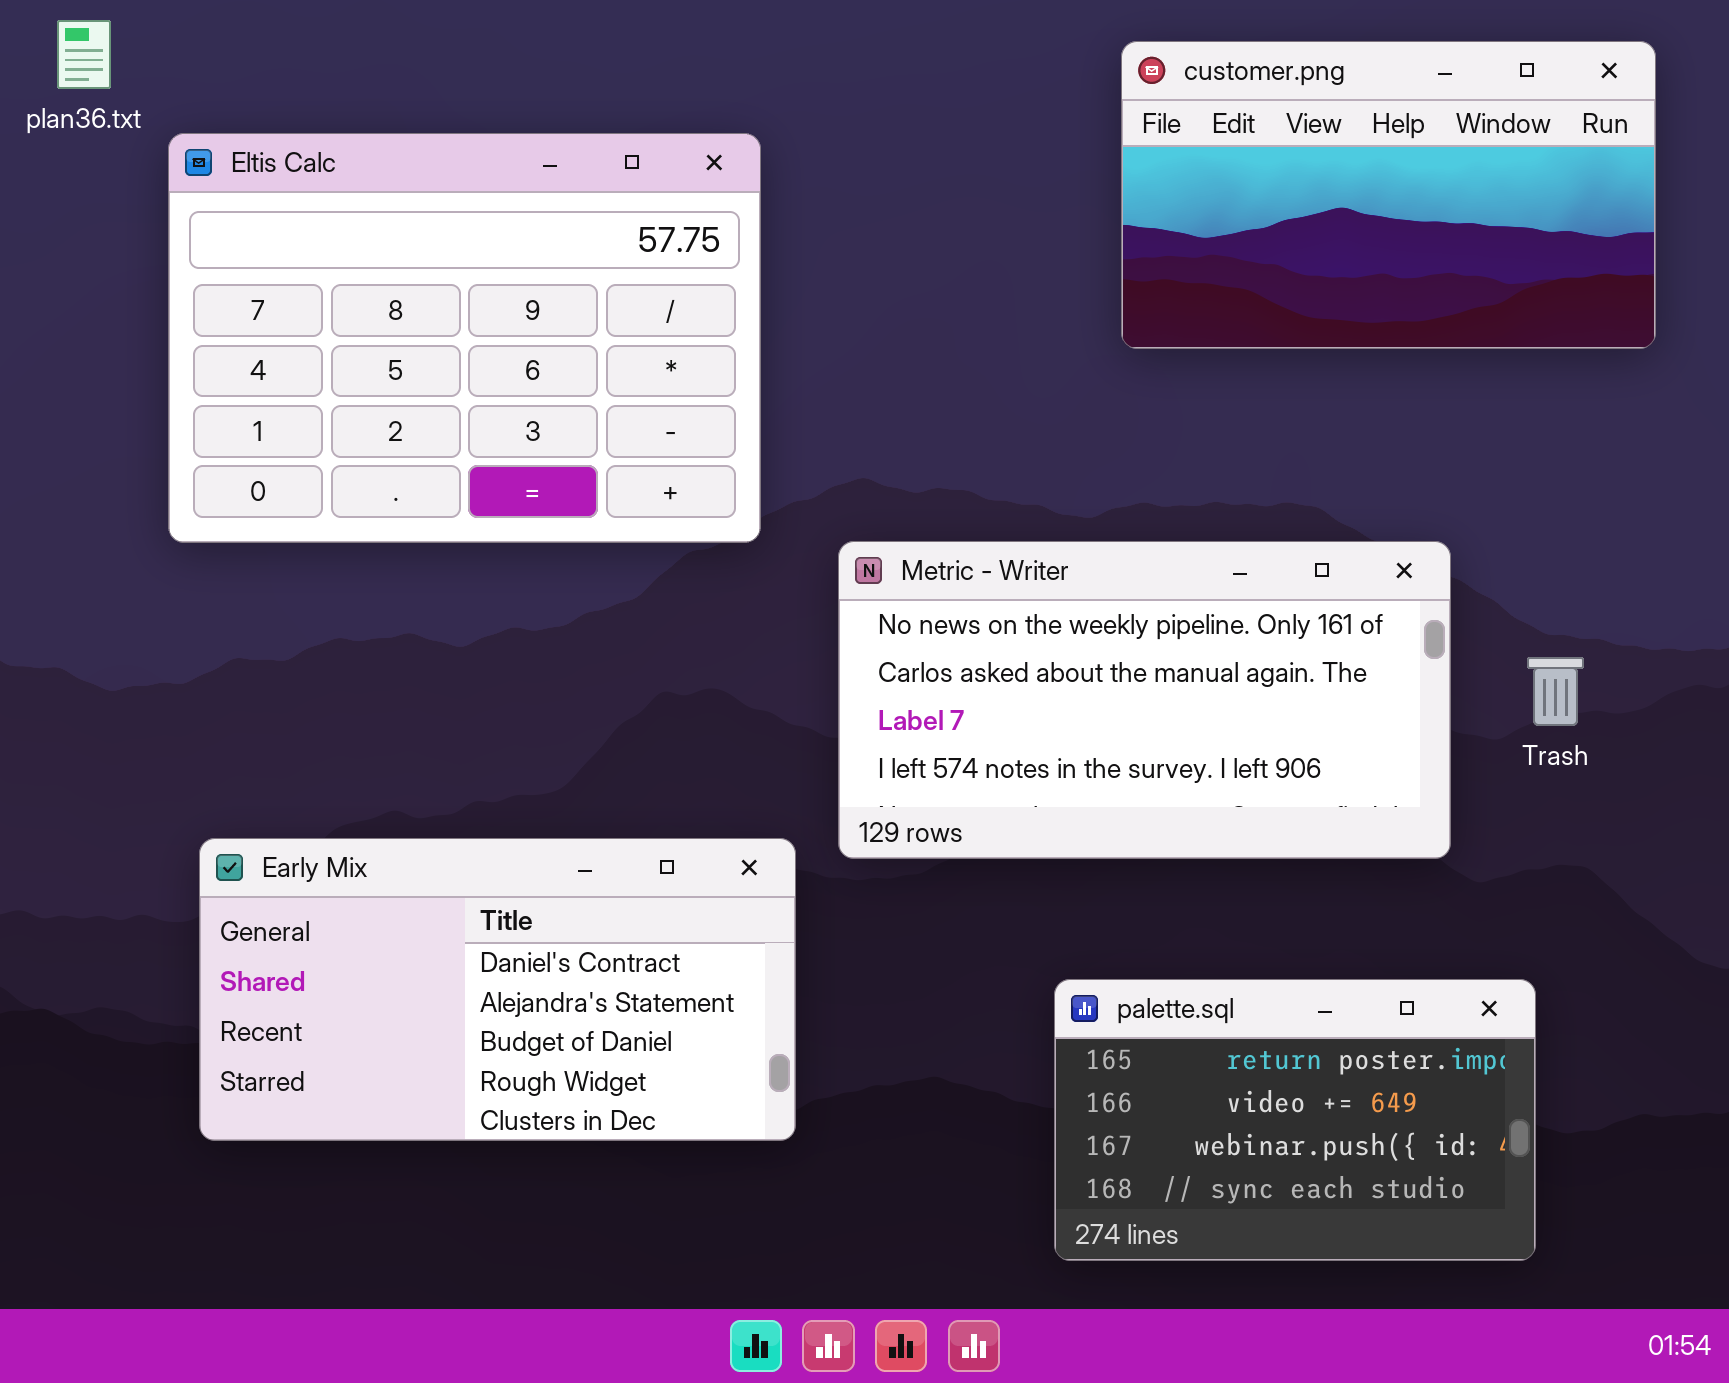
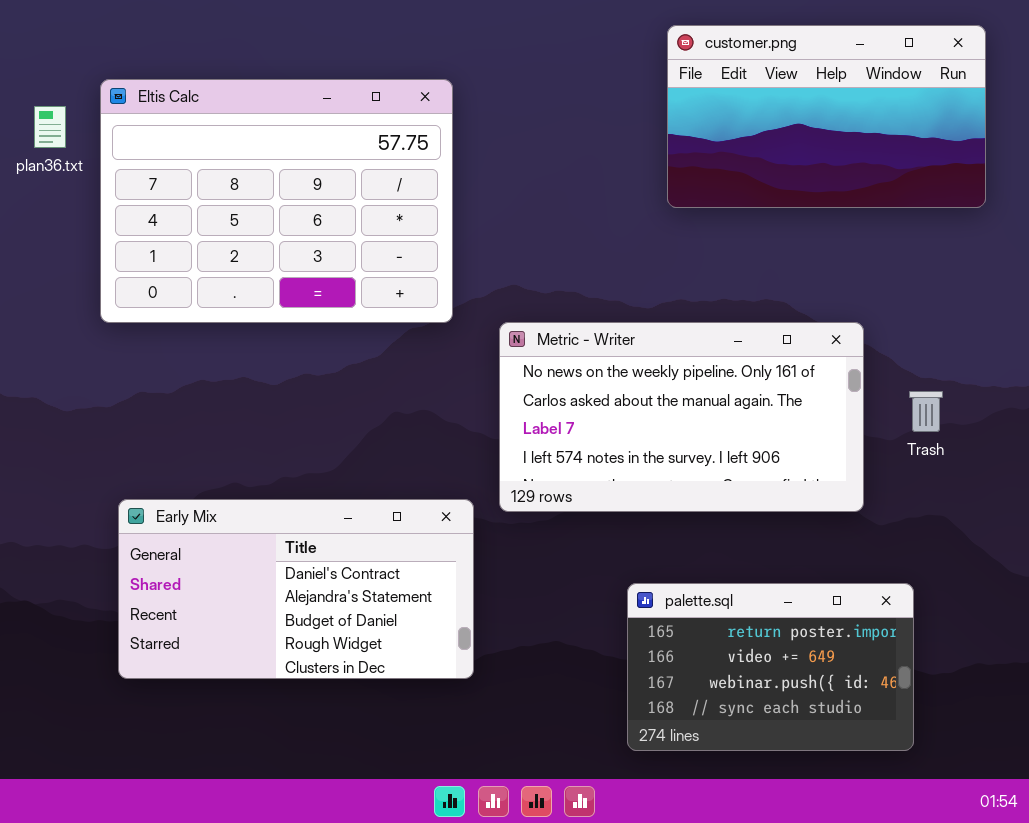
plan36.txt: [57,20,111,89] -> [34,106,66,148], moved

